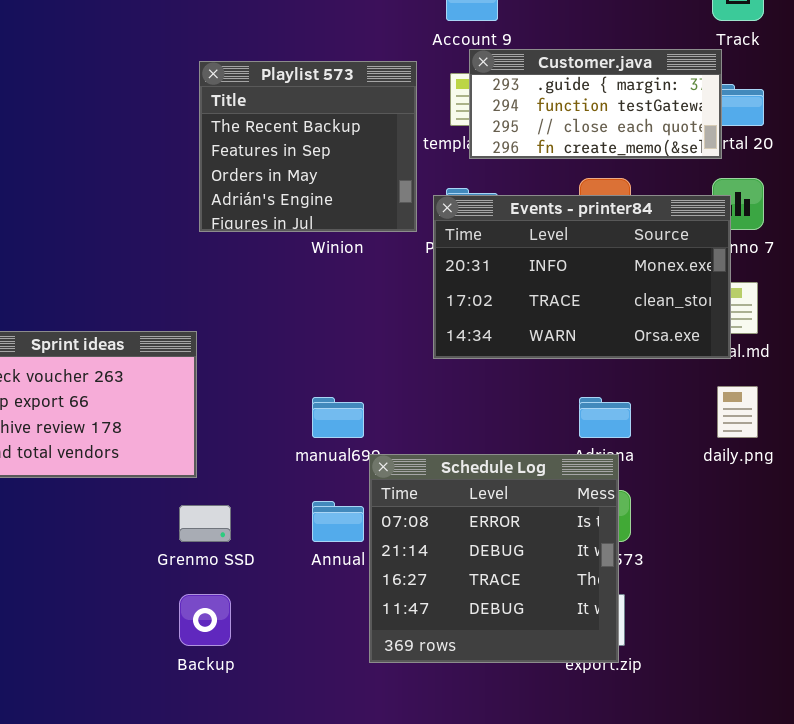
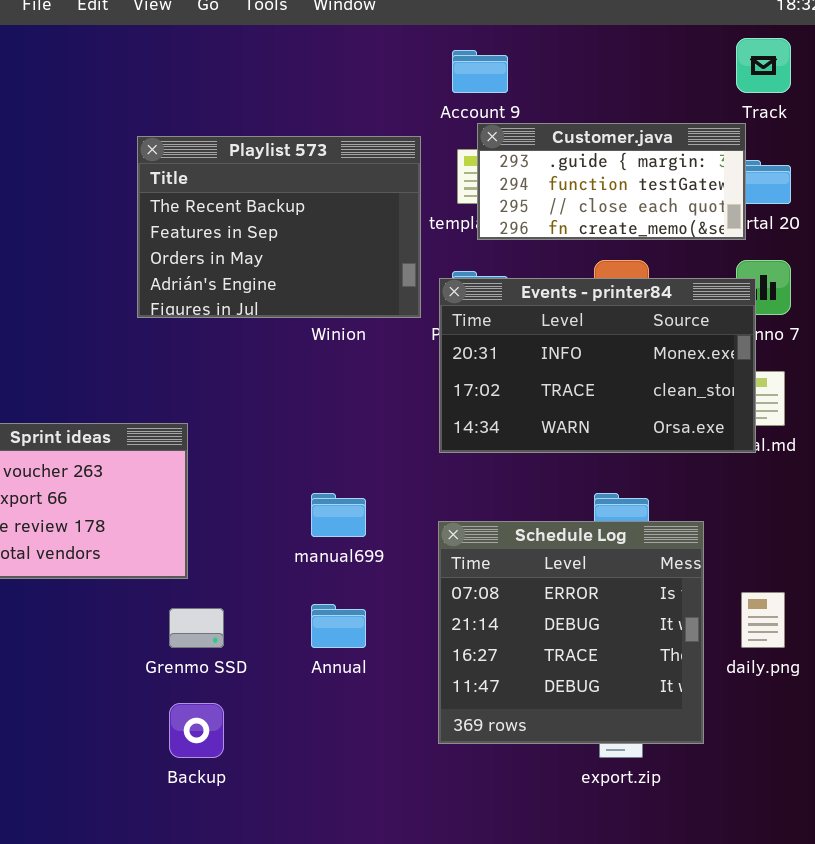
Playlist 573: [199,61,417,232] -> [137,136,421,318], resized
daily.png: [717,386,758,438] -> [741,592,785,648], moved
Schedule Log: [369,454,619,663] -> [438,521,704,744], moved

